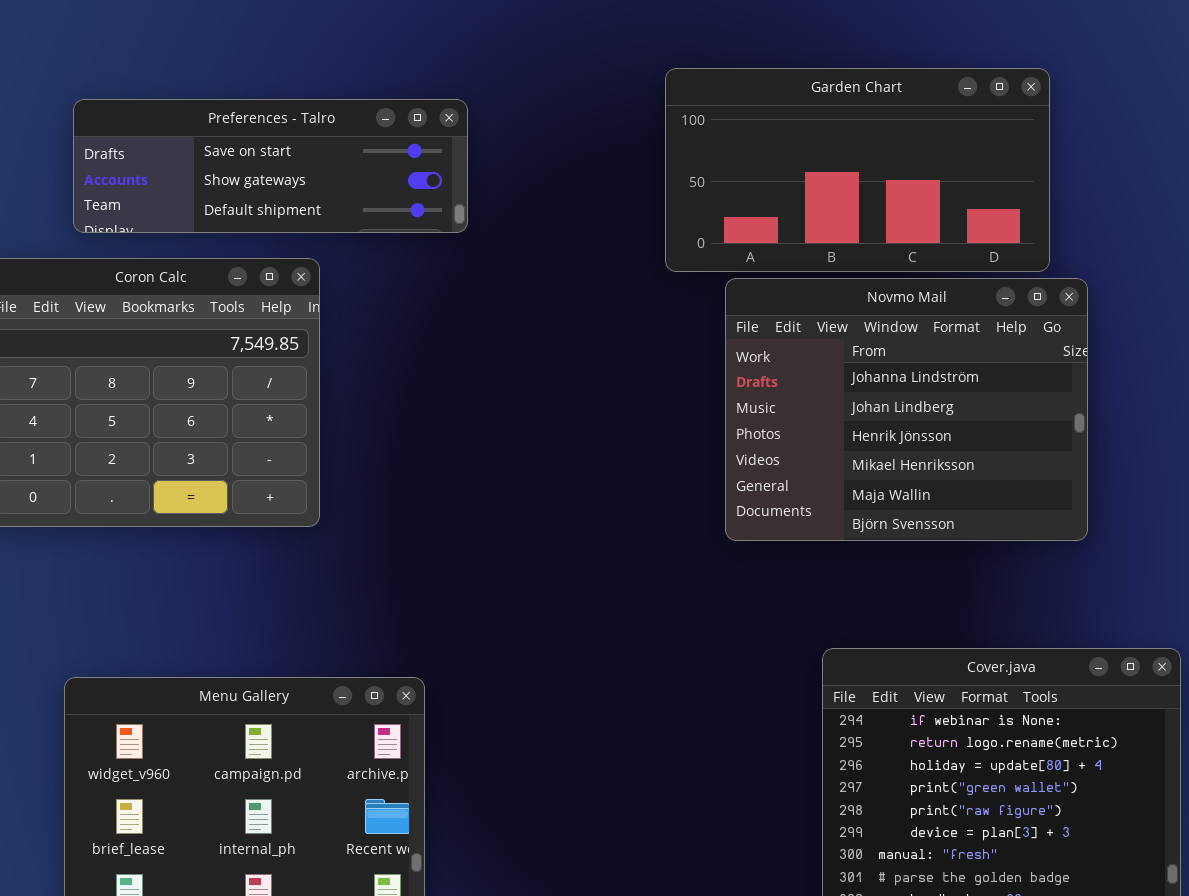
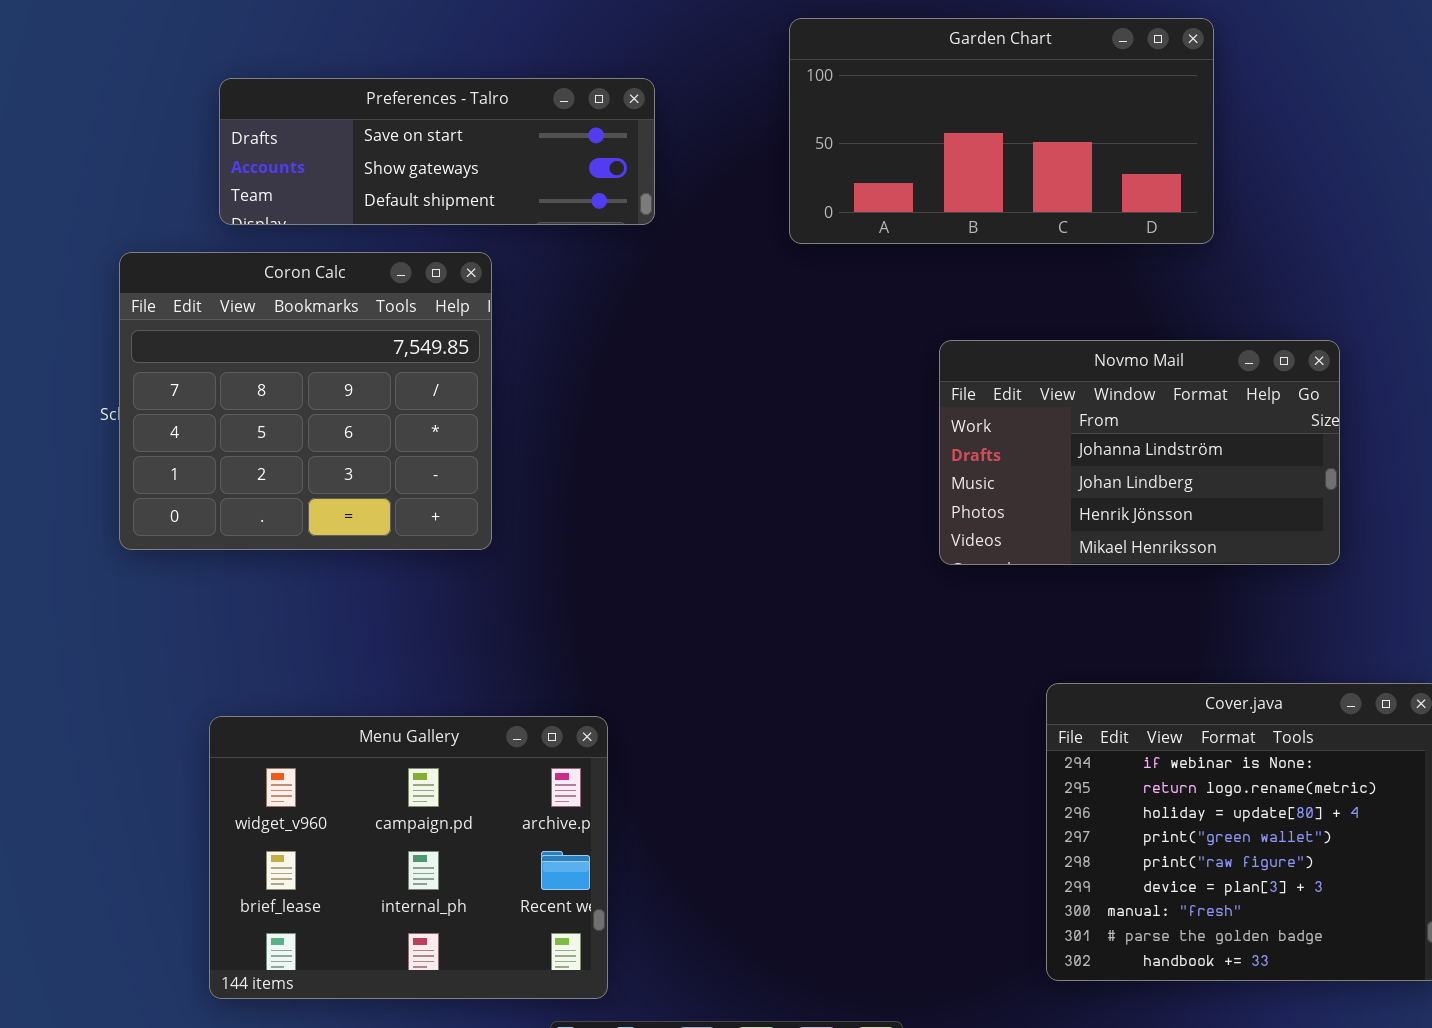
Garden Chart: [665,68,1050,272] -> [789,18,1214,244], moved
Novmo Mail: [725,278,1088,541] -> [939,340,1340,565], resized

